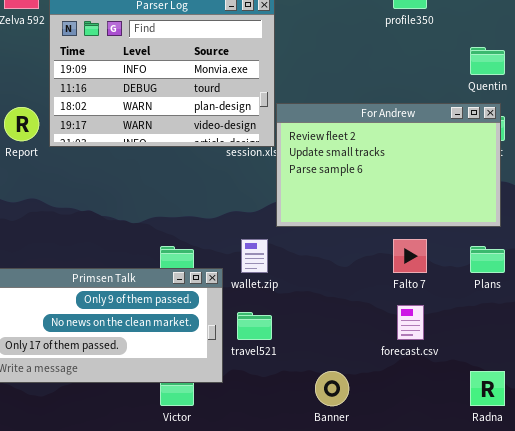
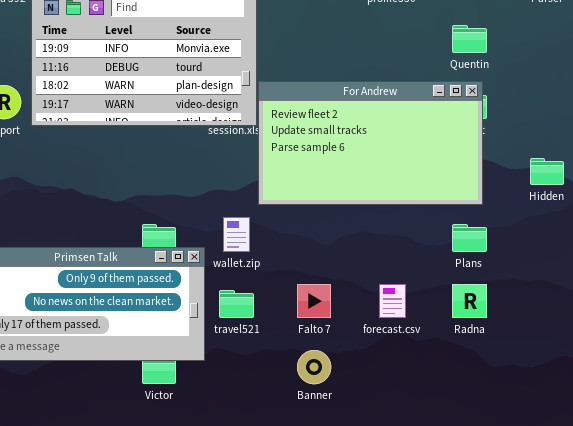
Falto 7: [393,239,427,273] -> [297,284,331,318], moved
Radna: [470,371,505,406] -> [452,284,487,318], moved

